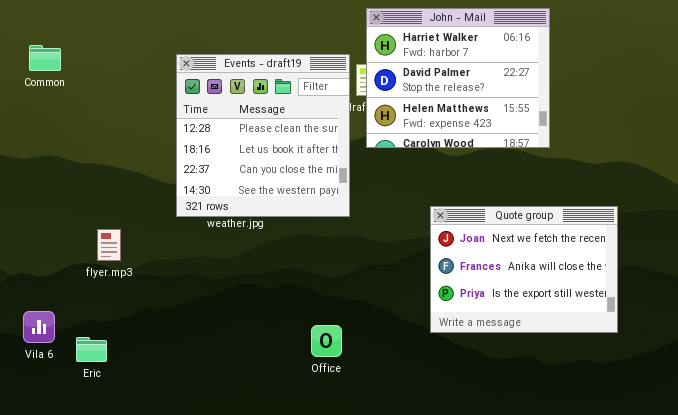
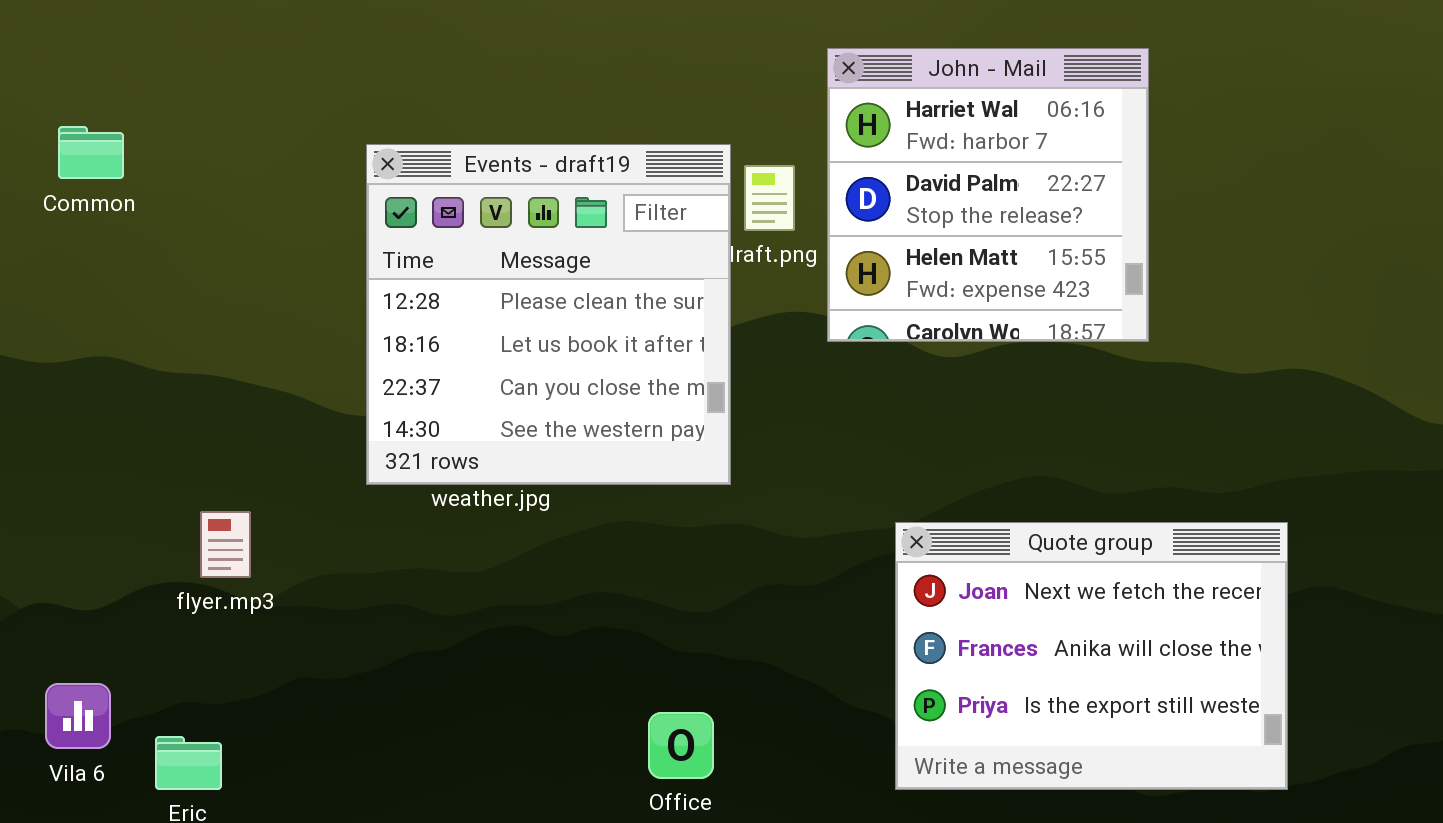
John - Mail: [366,8,550,148] -> [827,48,1149,342], resized
Quote group: [430,206,618,333] -> [895,522,1288,790], moved

